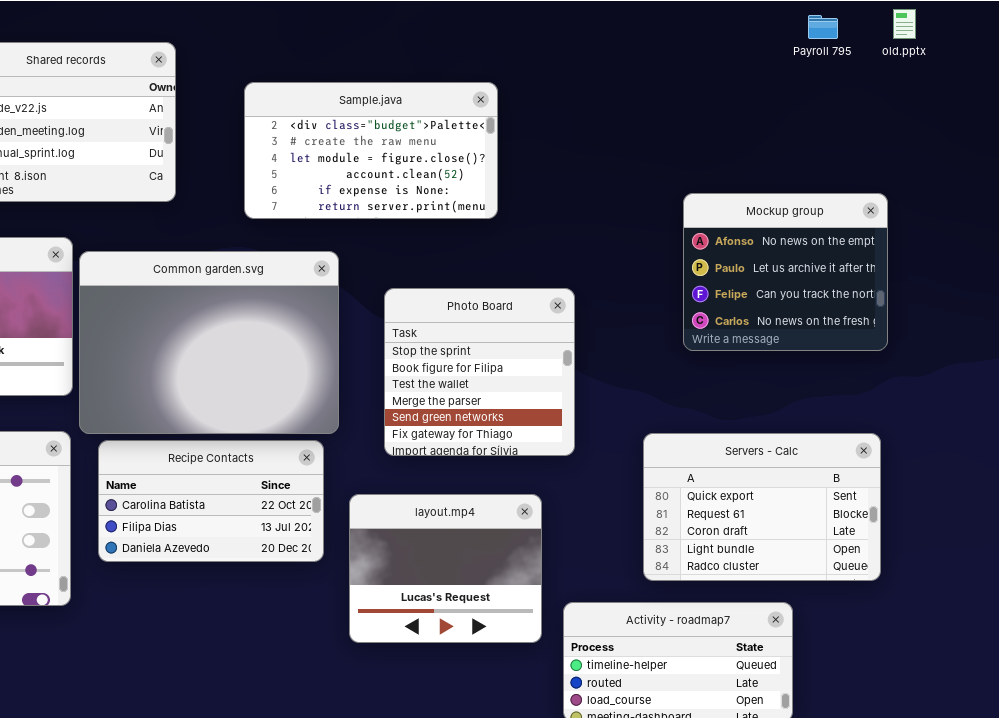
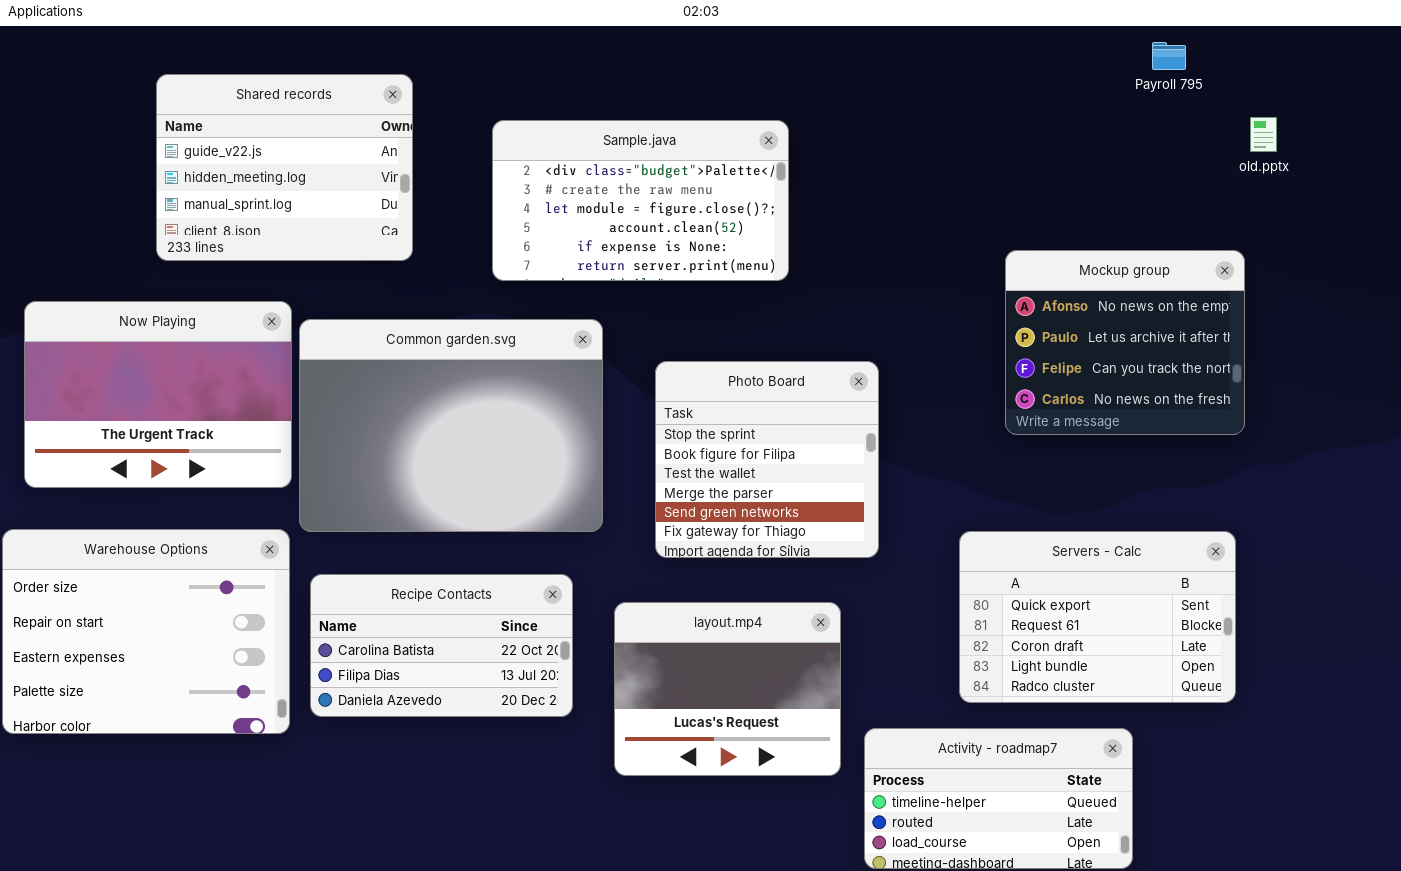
old.pptx: [893,9,916,39] -> [1250,117,1277,152], moved
Recipe Contacts: [98,440,324,562] -> [310,574,573,717], moved

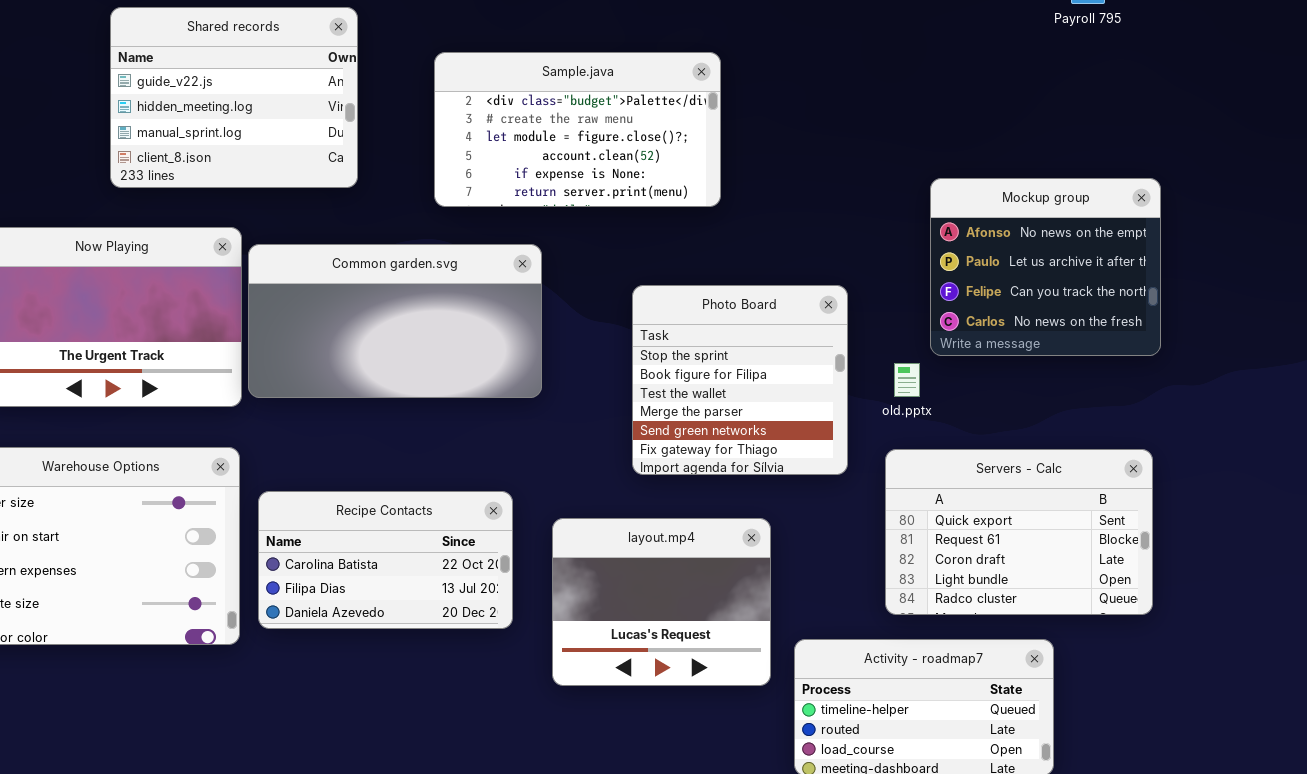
old.pptx: [1250,117,1277,152] -> [894,363,920,397], moved
Common garden.svg: [299,319,603,532] -> [248,244,542,398], resized
Photo Board: [655,361,879,558] -> [632,285,848,475], moved

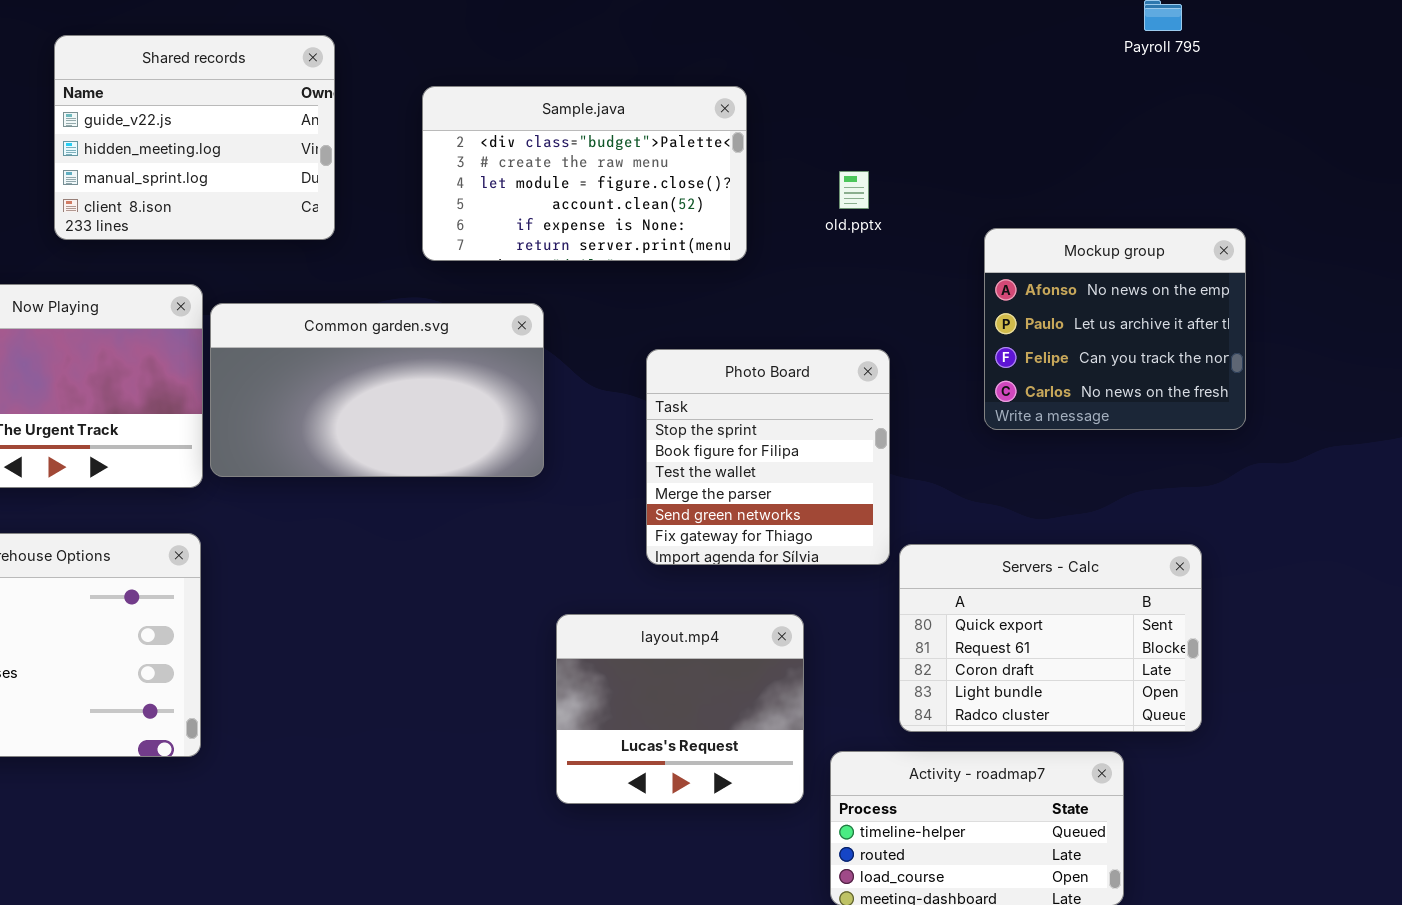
old.pptx: [894,363,920,397] -> [839,171,869,209], moved
Servers - Calc: [885,449,1153,615] -> [899,544,1202,732], moved
Recipe Contacts: [258,491,513,629] -> none, closed

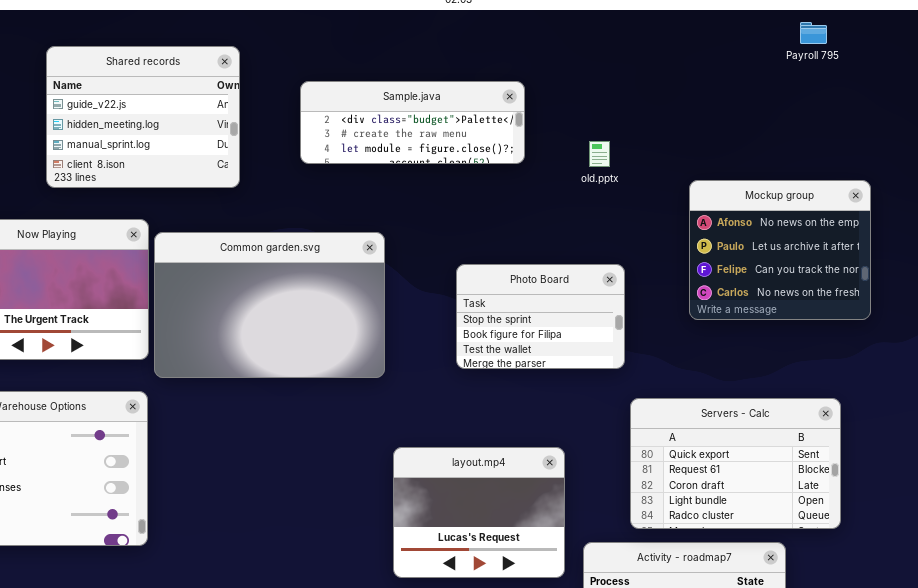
Sample.java: [422,86,747,261] -> [300,81,525,164], resized
Common garden.svg: [210,303,544,477] -> [154,232,385,378], resized
Photo Board: [646,349,890,565] -> [456,264,625,369], resized

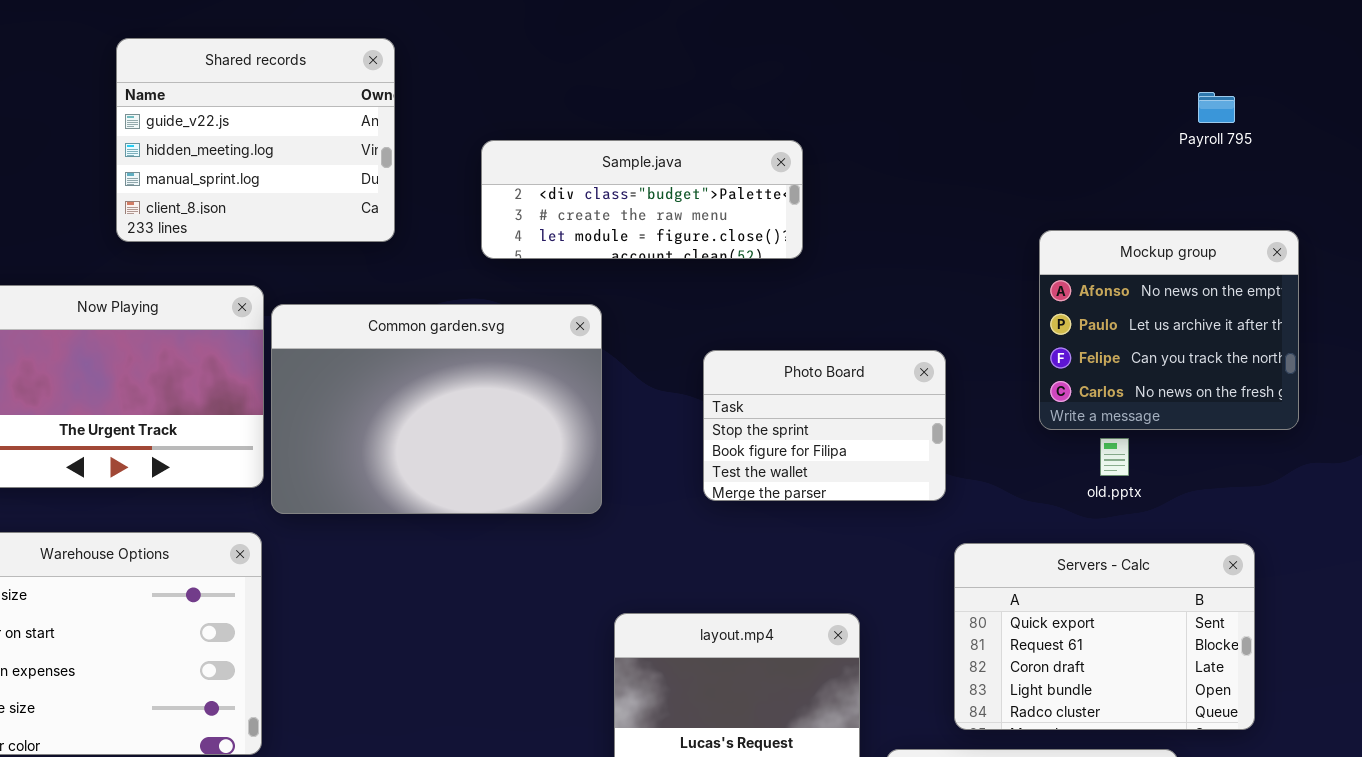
Payroll 795: [800,22,827,44] -> [1198,92,1235,123], moved
Sample.java: [300,81,525,164] -> [481,140,803,259], moved
old.pptx: [589,141,610,167] -> [1100,438,1129,476], moved

